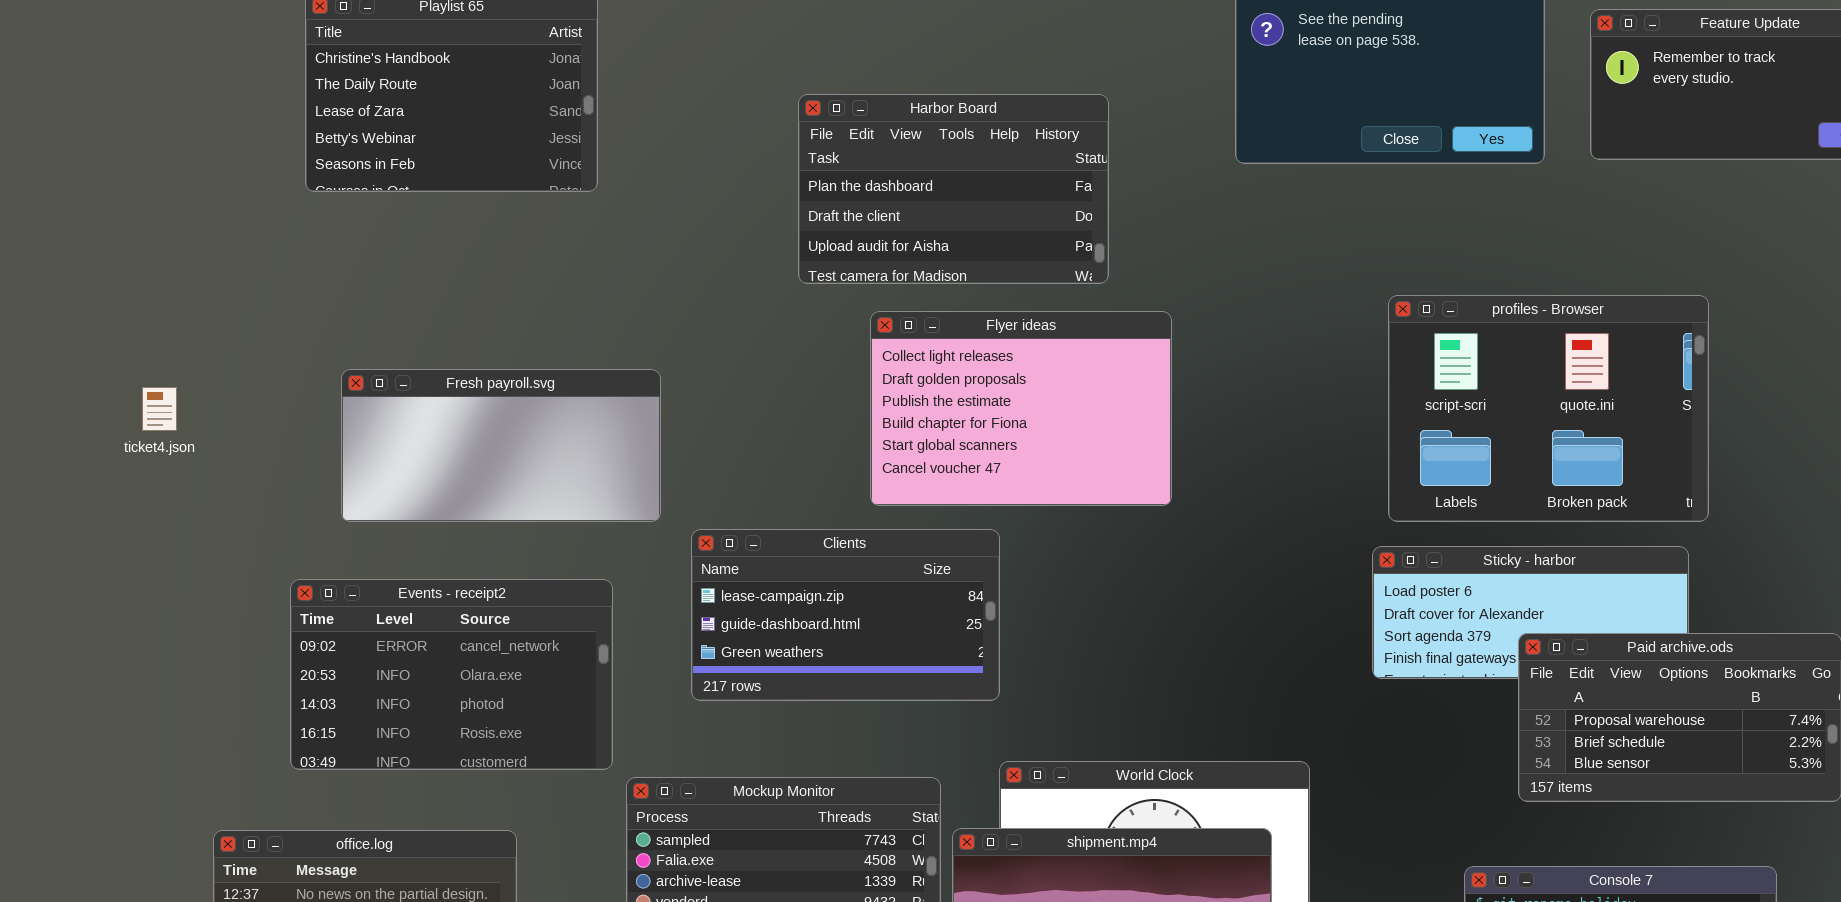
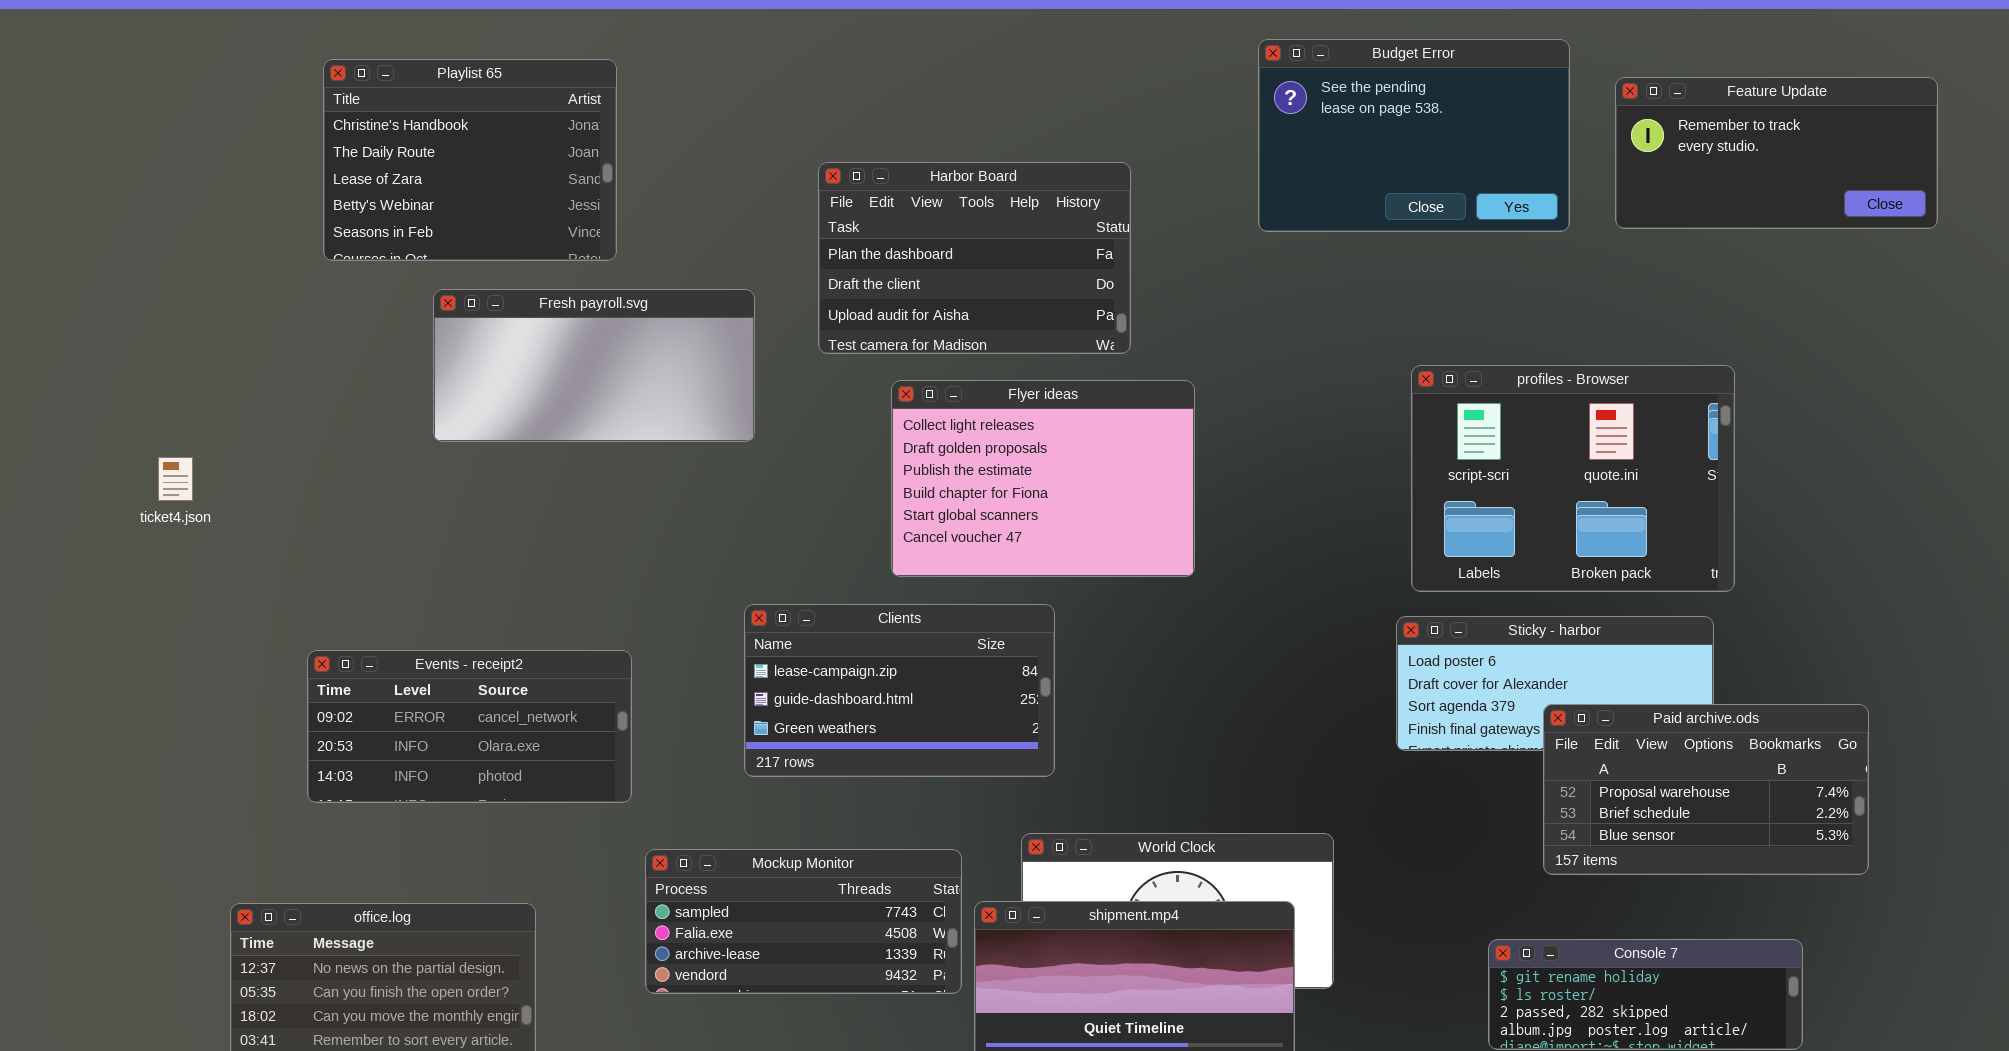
Fresh payroll.svg: [341,369,661,522] -> [433,289,755,442], moved
Clients: [691,529,1000,701] -> [744,604,1055,777], moved
Events - receipt2: [290,579,613,770] -> [307,650,632,803], resized

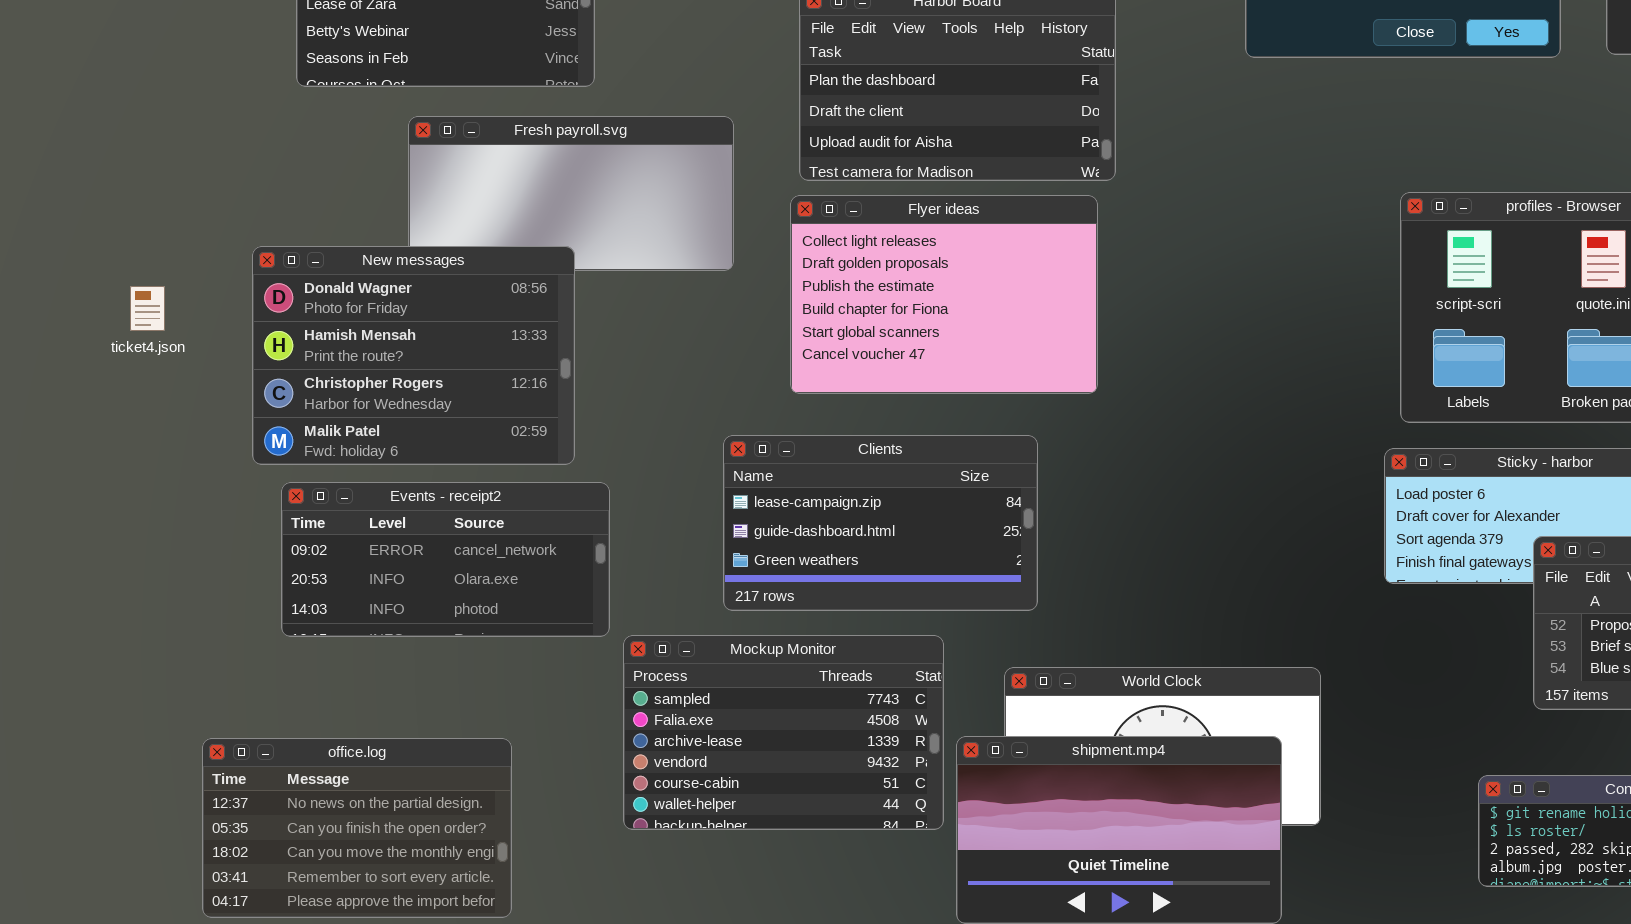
Flyer ideas: [891,380,1195,577] -> [790,195,1098,394], moved
New messages: none -> [252,246,575,465], opened
Mockup Monitor: [645,849,962,994] -> [623,635,944,830], resized

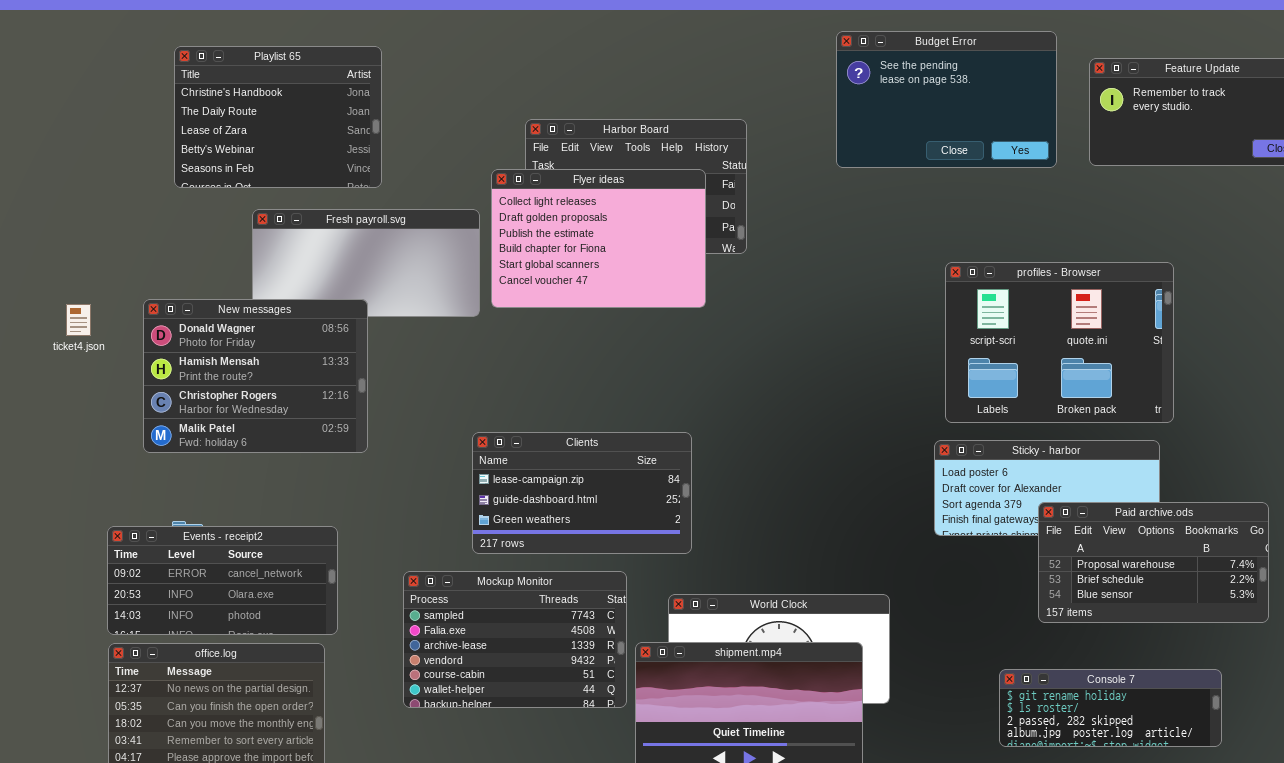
Flyer ideas: [790,195,1098,394] -> [491,169,706,308], moved
ticket4.json: [130,286,165,331] -> [66,304,91,336], moved
Events - receipt2: [281,482,610,637] -> [107,526,338,635], moved

